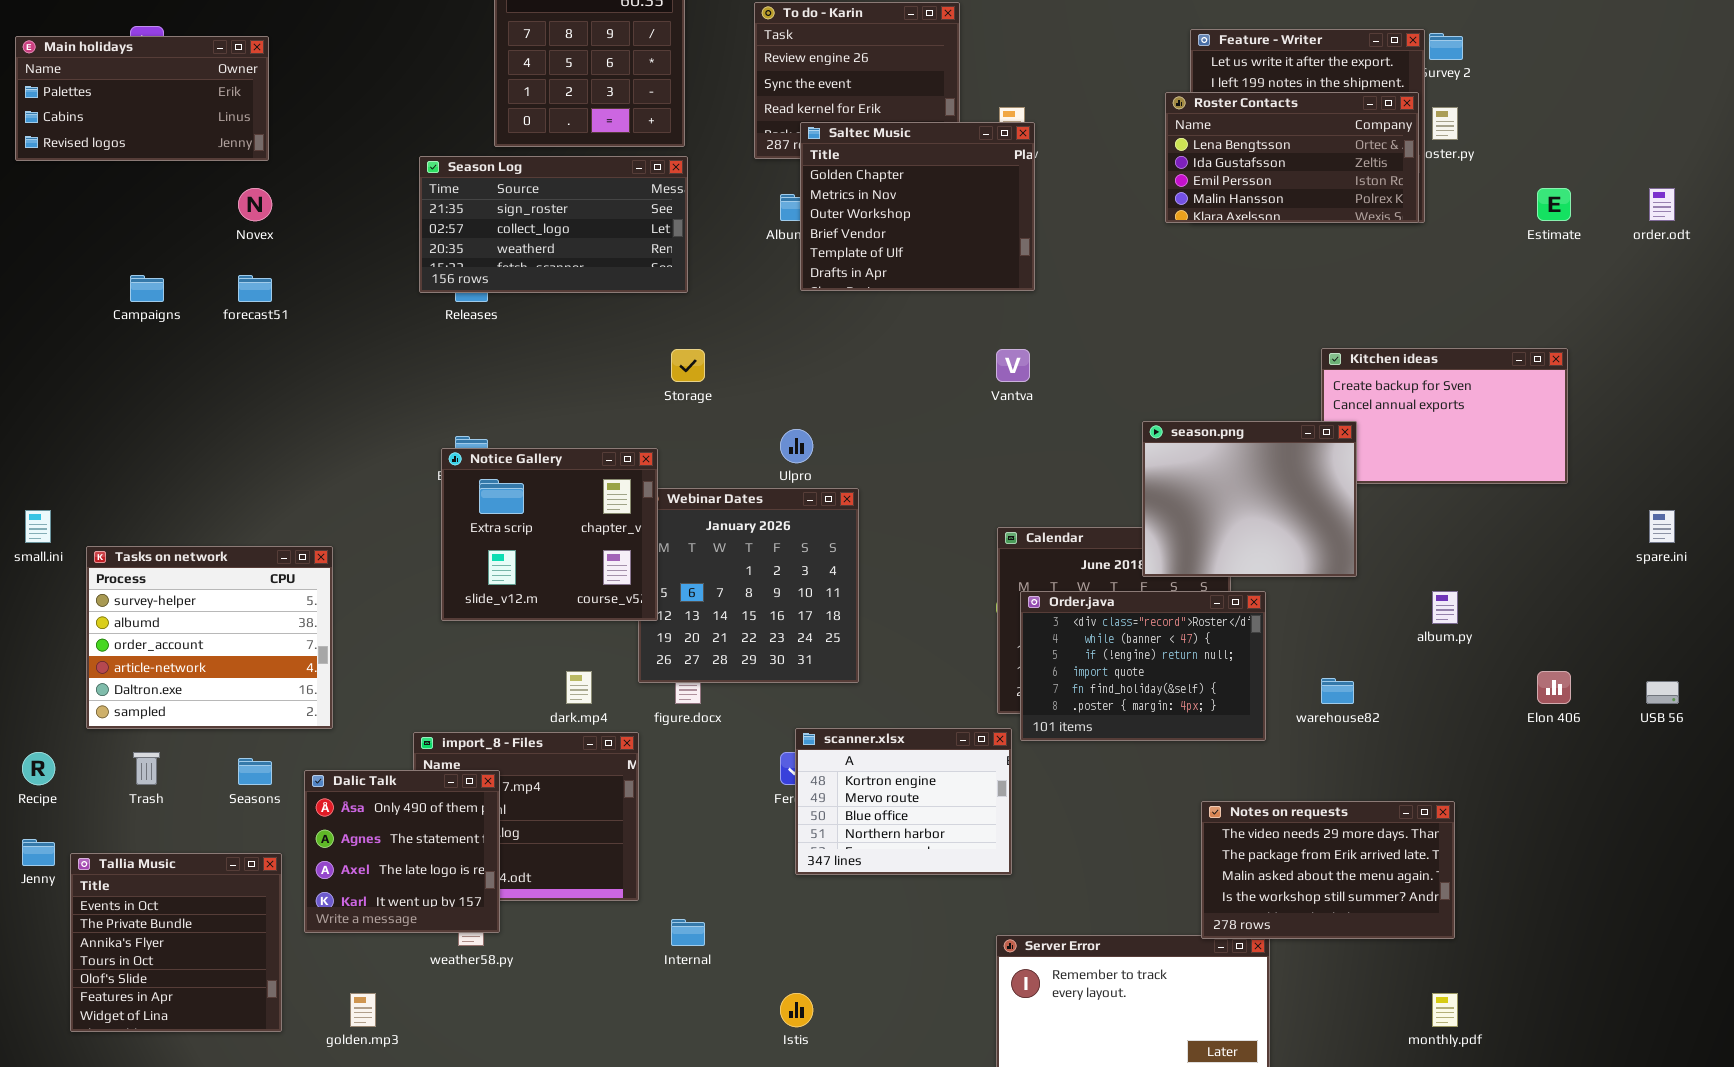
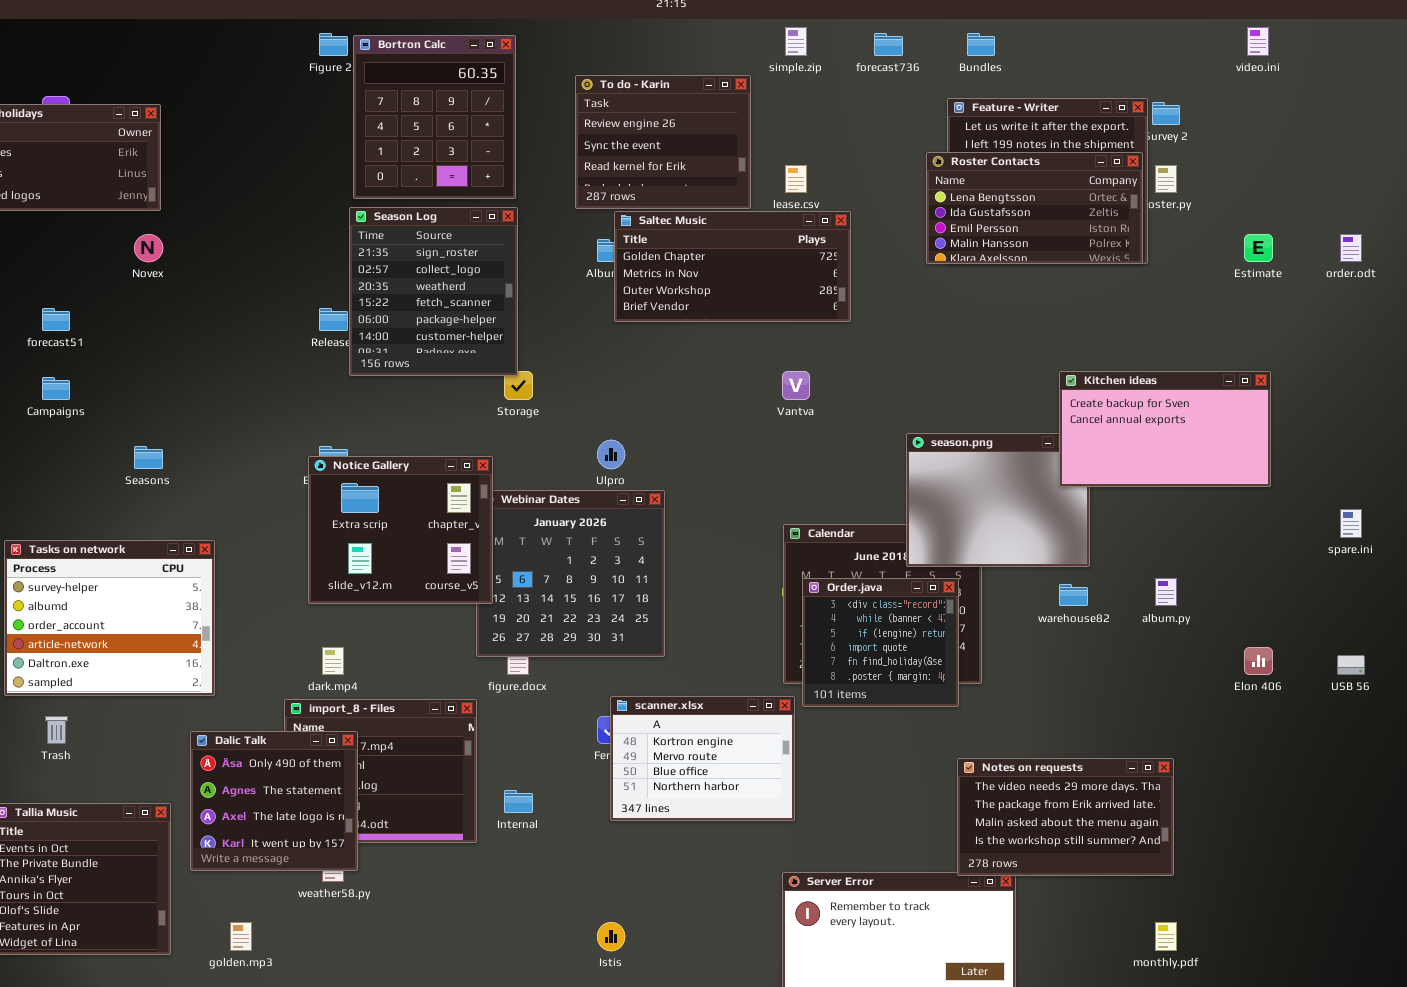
Saltec Music: [800,122,1035,291] -> [614,211,851,322], resized
Season Log: [419,156,688,293] -> [349,207,518,376], resized
Campaigns: [130,275,164,302] -> [42,377,70,400], moved
forecast51: [238,275,272,302] -> [42,308,70,331], moved
Kitchen ideas: [1321,348,1568,484] -> [1059,371,1271,487], raised
Order.java: [1020,591,1266,741] -> [802,578,959,707], resized
dark.mp4: [566,671,592,704] -> [322,647,344,675], moved
warehouse82: [1321,678,1354,704] -> [1059,584,1088,606], moved
Seasons: [238,758,272,785] -> [134,446,163,469], moved
Internal: [671,919,705,946] -> [504,790,533,813], moved

